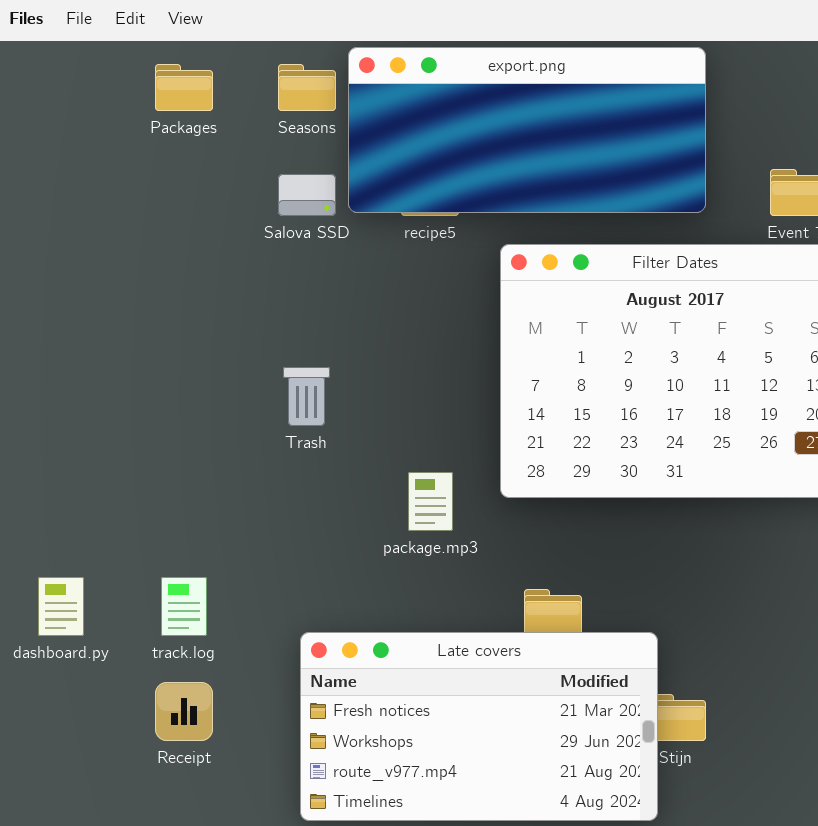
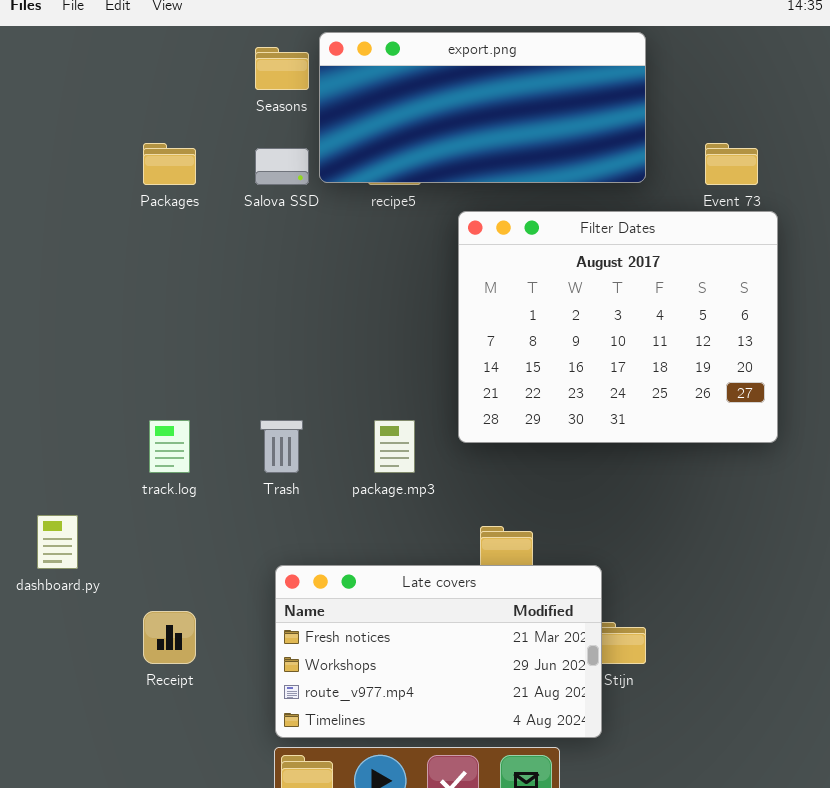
Packages: [155,64,213,111] -> [143,143,196,185], moved
Trash: [283,367,330,426] -> [260,420,303,473], moved
track.log: [161,577,207,636] -> [149,420,190,473], moved

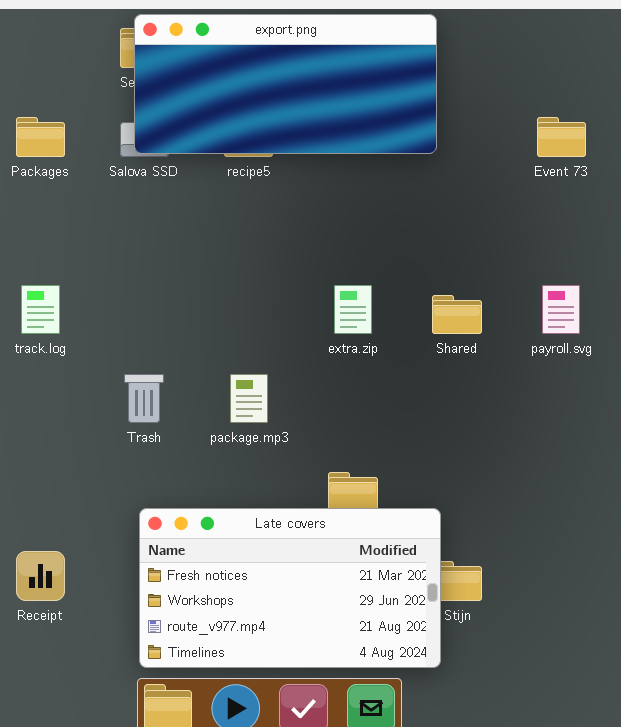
export.png: [319,32,646,183] -> [134,14,437,154], moved
Filter Dates: [458,211,778,443] -> none, closed
track.log: [149,420,190,473] -> [21,285,60,334], moved

